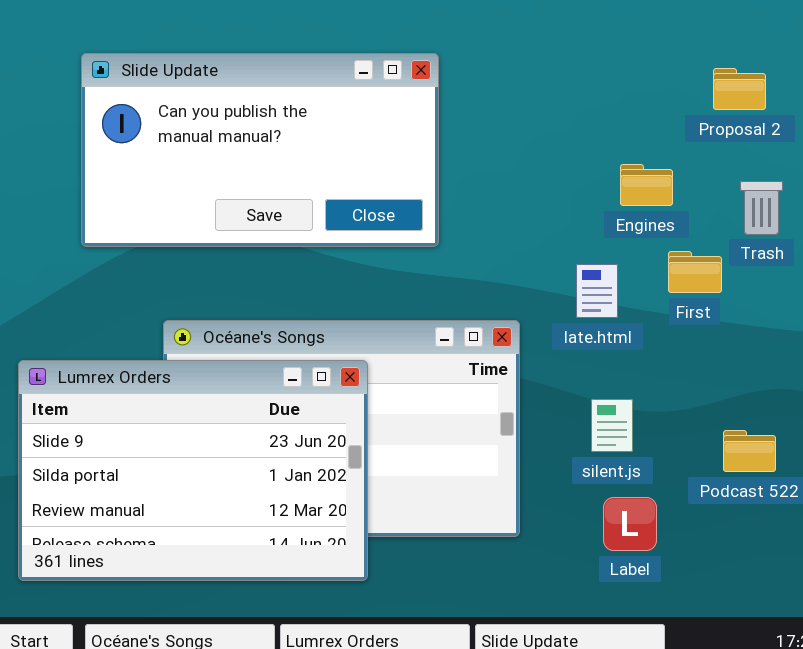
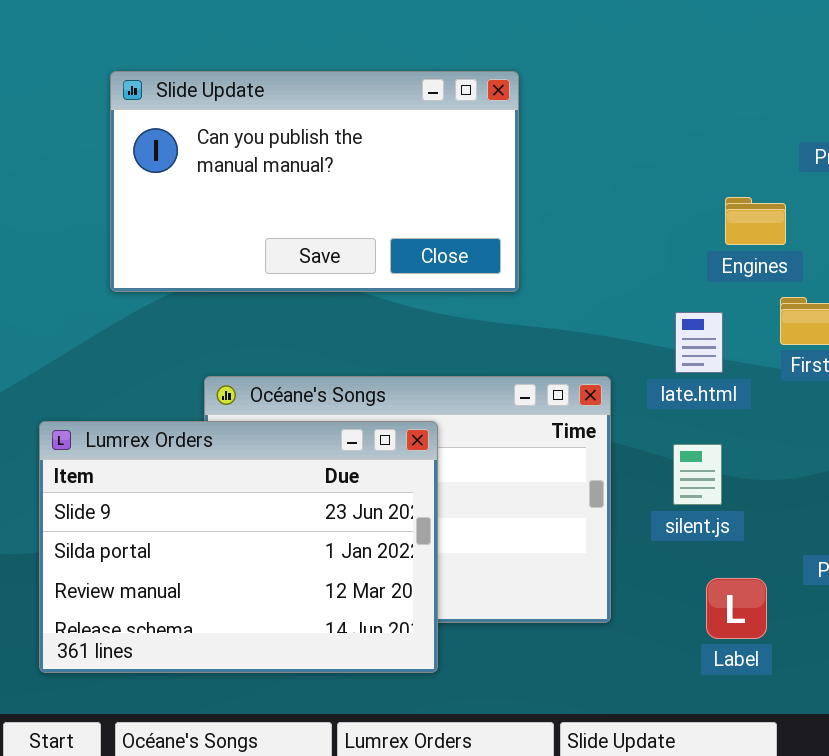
silent.js: [591,399,633,452] -> [673,444,722,505], moved

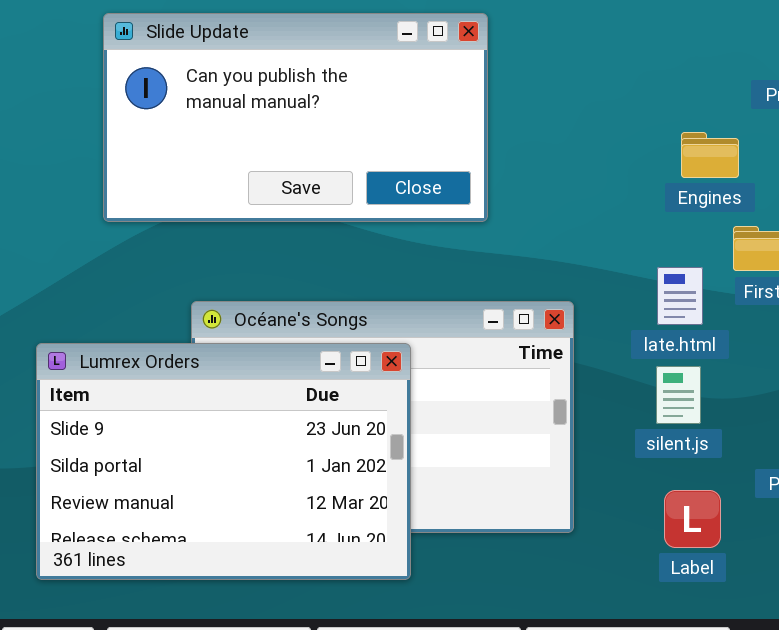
late.html: [675,312,723,373] -> [657,267,703,325], moved
silent.js: [673,444,722,505] -> [656,366,701,424], moved

